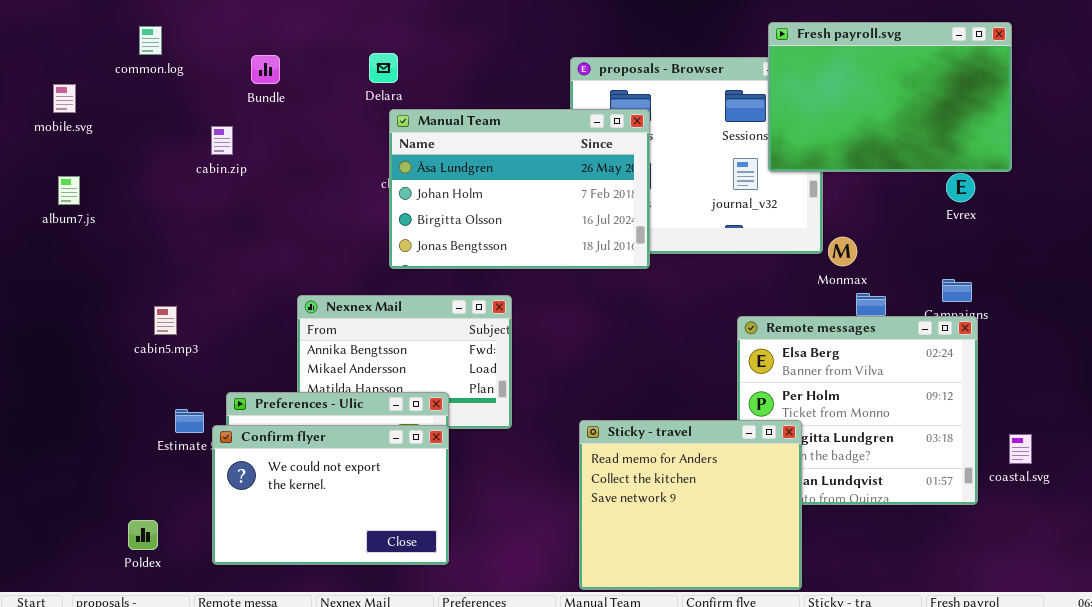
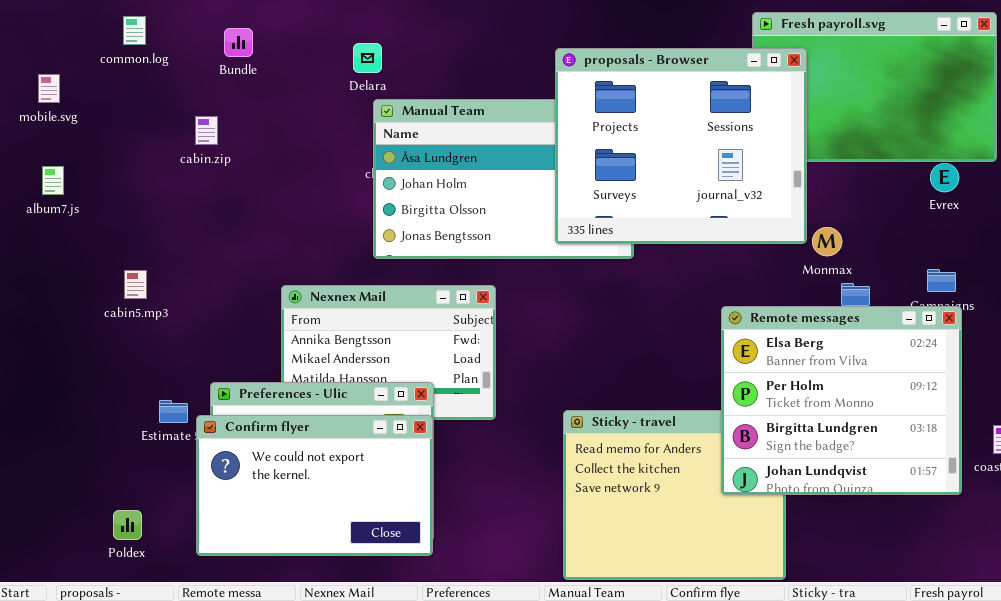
Bundle: [251,55,280,84] -> [224,28,253,57], moved
proposals - Browser: [570,57,823,254] -> [555,48,807,244], raised
cabin5.mp3: [154,306,177,335] -> [124,270,147,299], moved
Remote messages: [737,316,978,505] -> [721,306,962,495], raised

